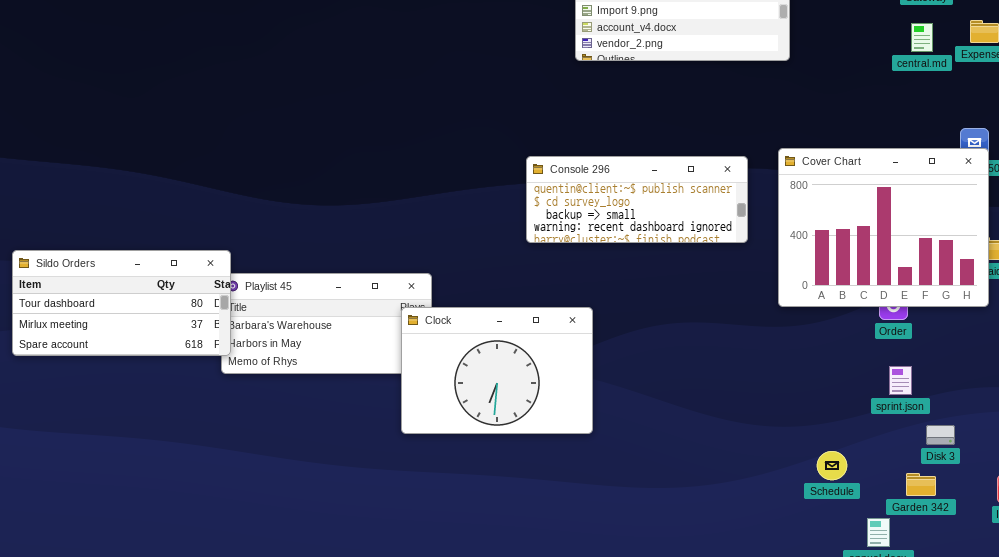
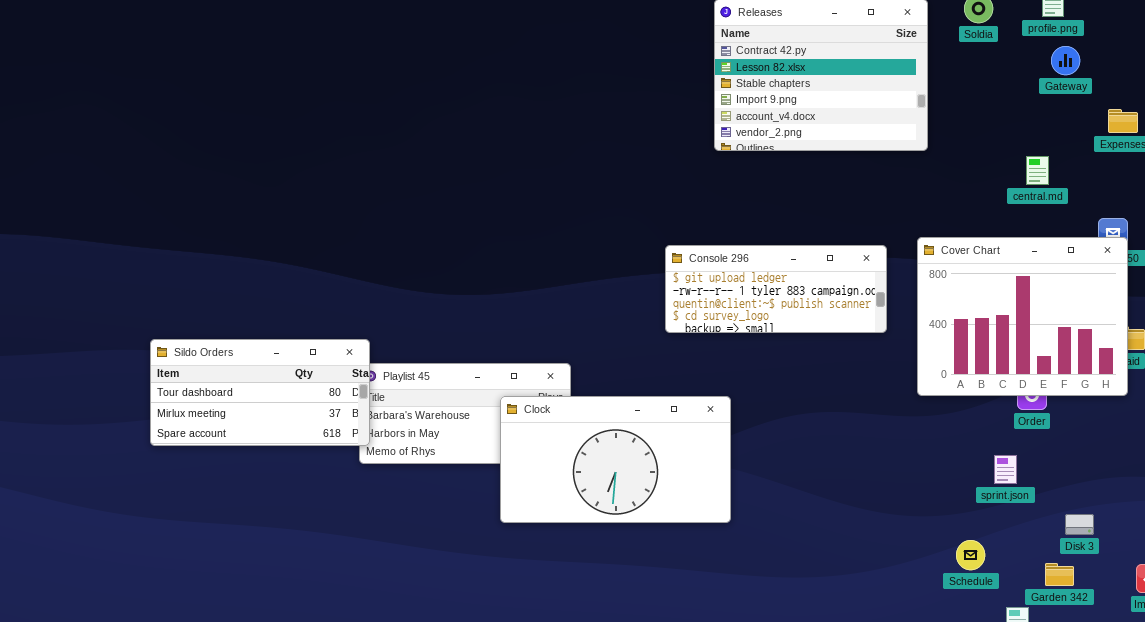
central.md: [911,23,933,52] -> [1026,156,1049,185], moved
Console 296: [526,156,748,243] -> [665,245,887,333], scrolled up 2 rows
Clock: [401,307,593,434] -> [500,396,731,523], resized
sprint.json: [889,366,912,395] -> [994,455,1017,484], moved

